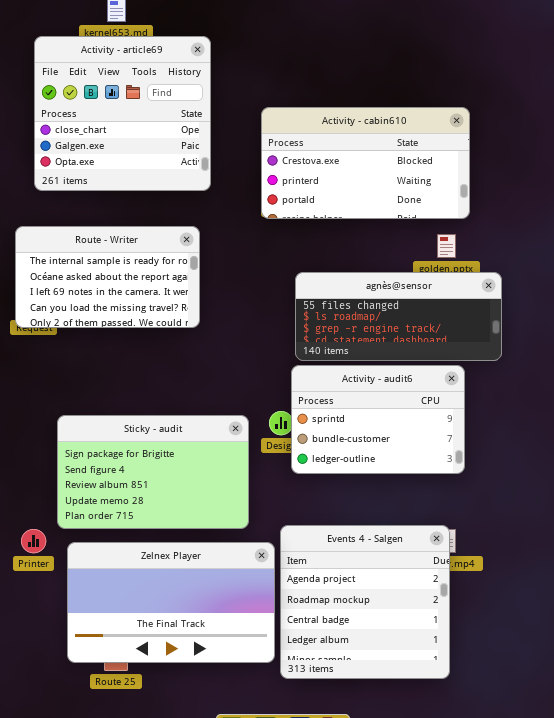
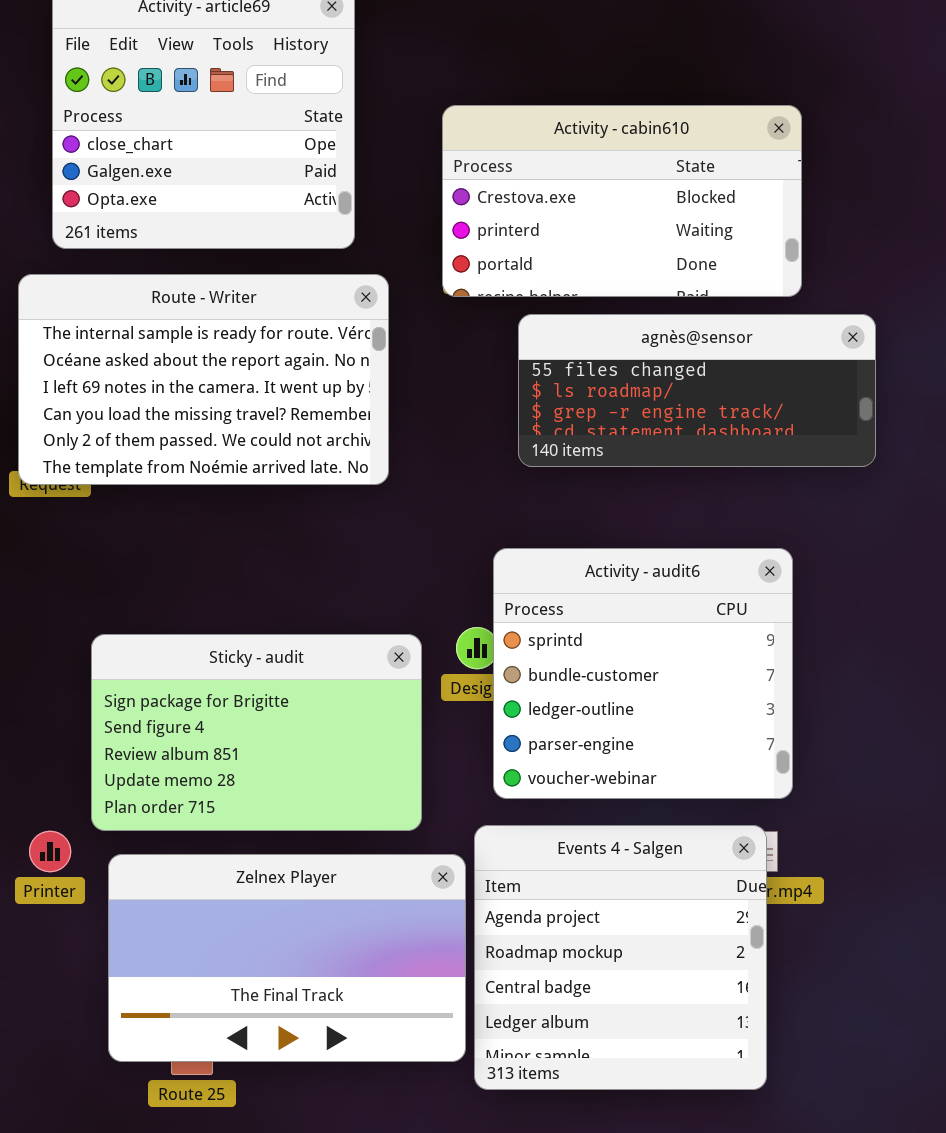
Route - Writer: [15,226,200,328] -> [18,274,389,485], resized
agnès@sensor: [295,272,502,361] -> [518,314,876,467], moved
Activity - audit6: [291,365,465,474] -> [493,548,793,799], resized

